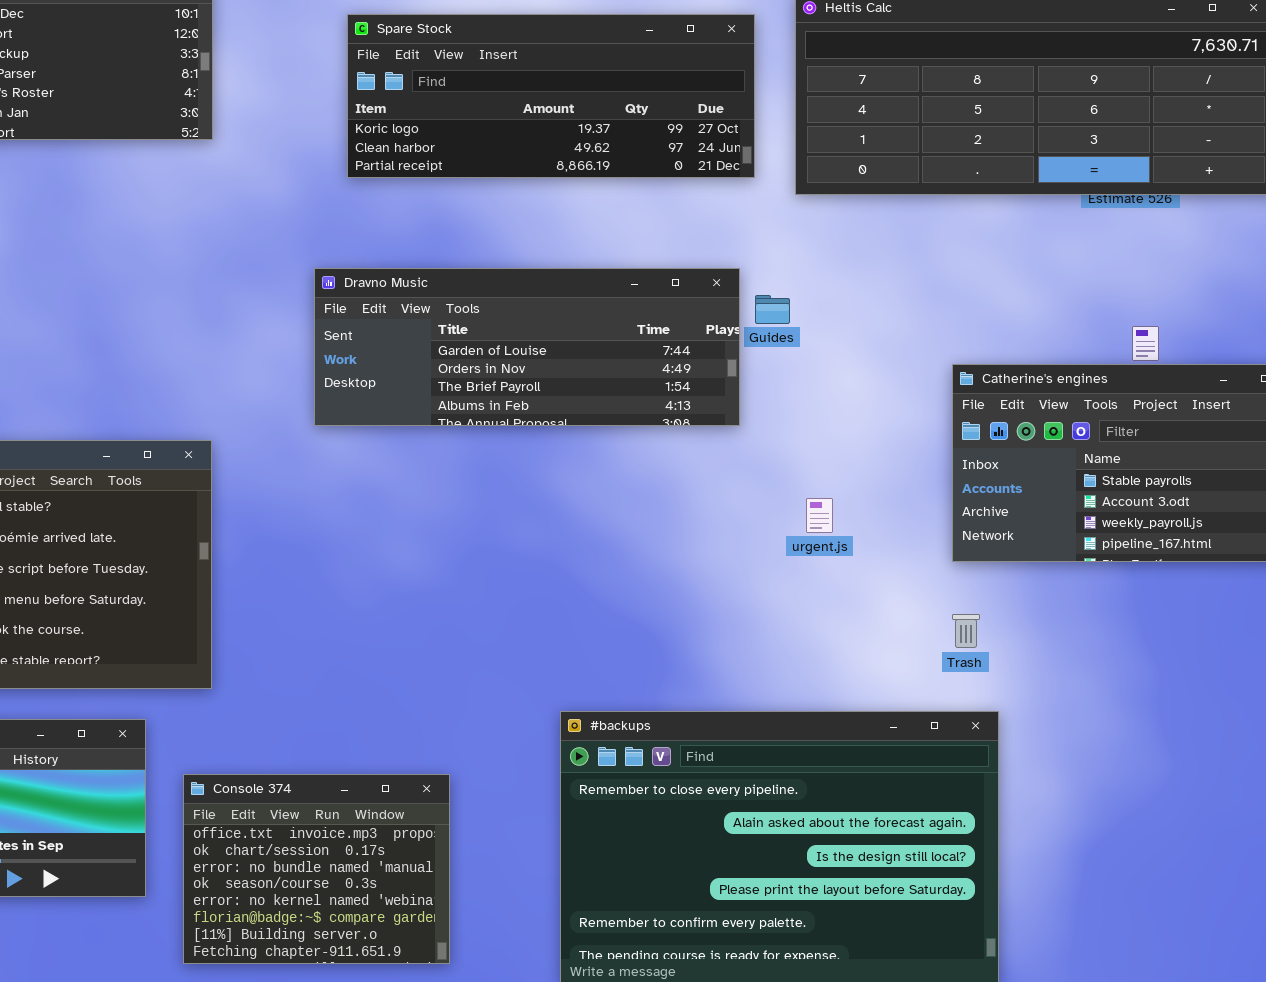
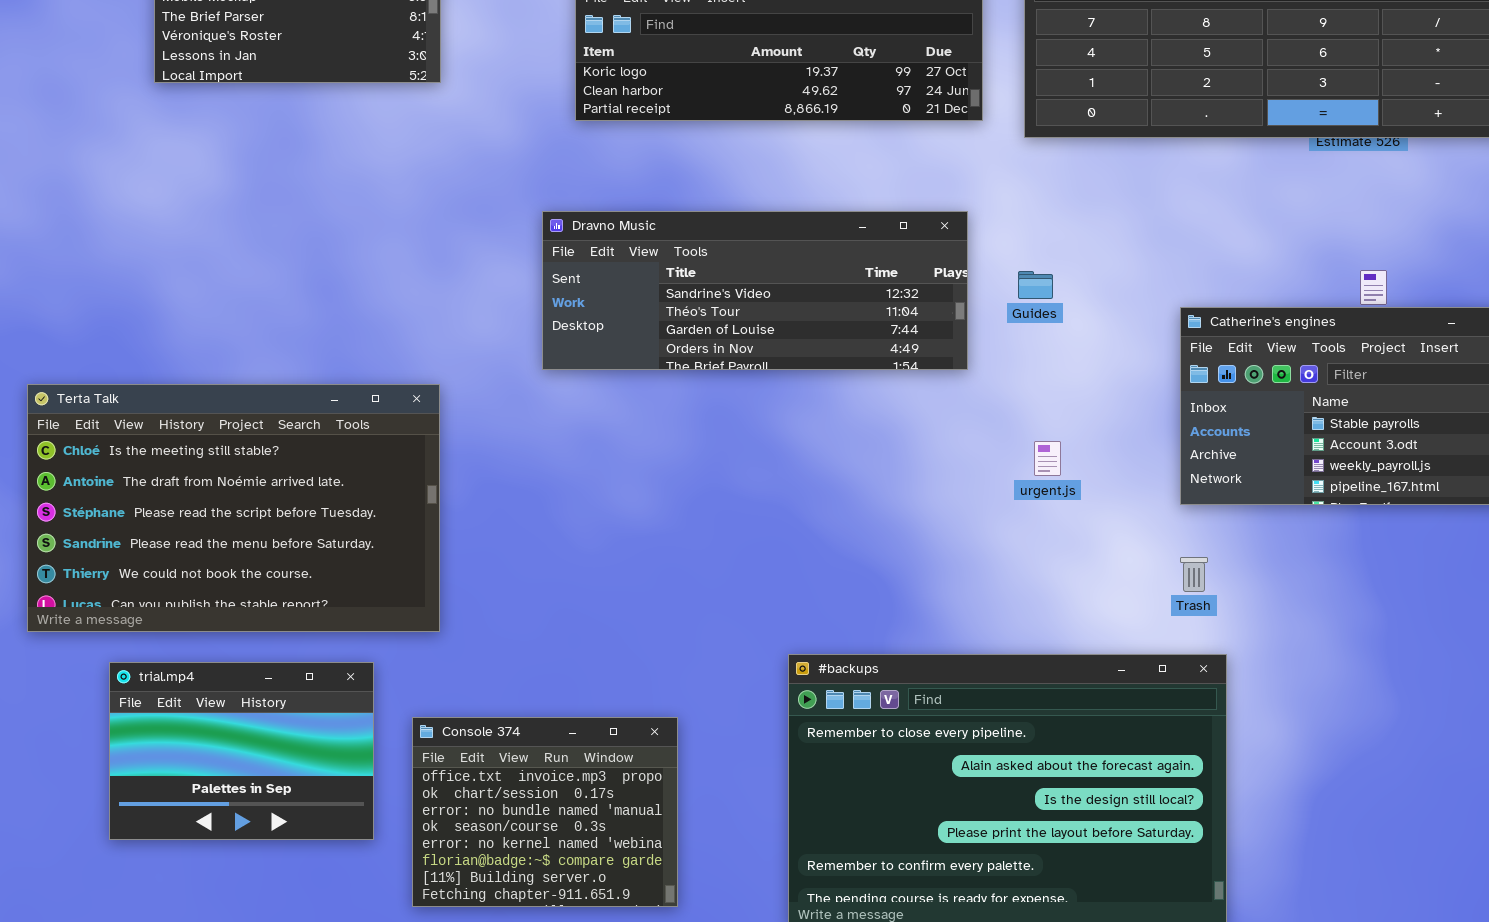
Dravno Music: [314,268,740,426] -> [542,211,968,370], scrolled up 2 rows
Guides: [755,295,790,324] -> [1018,271,1053,299], moved

